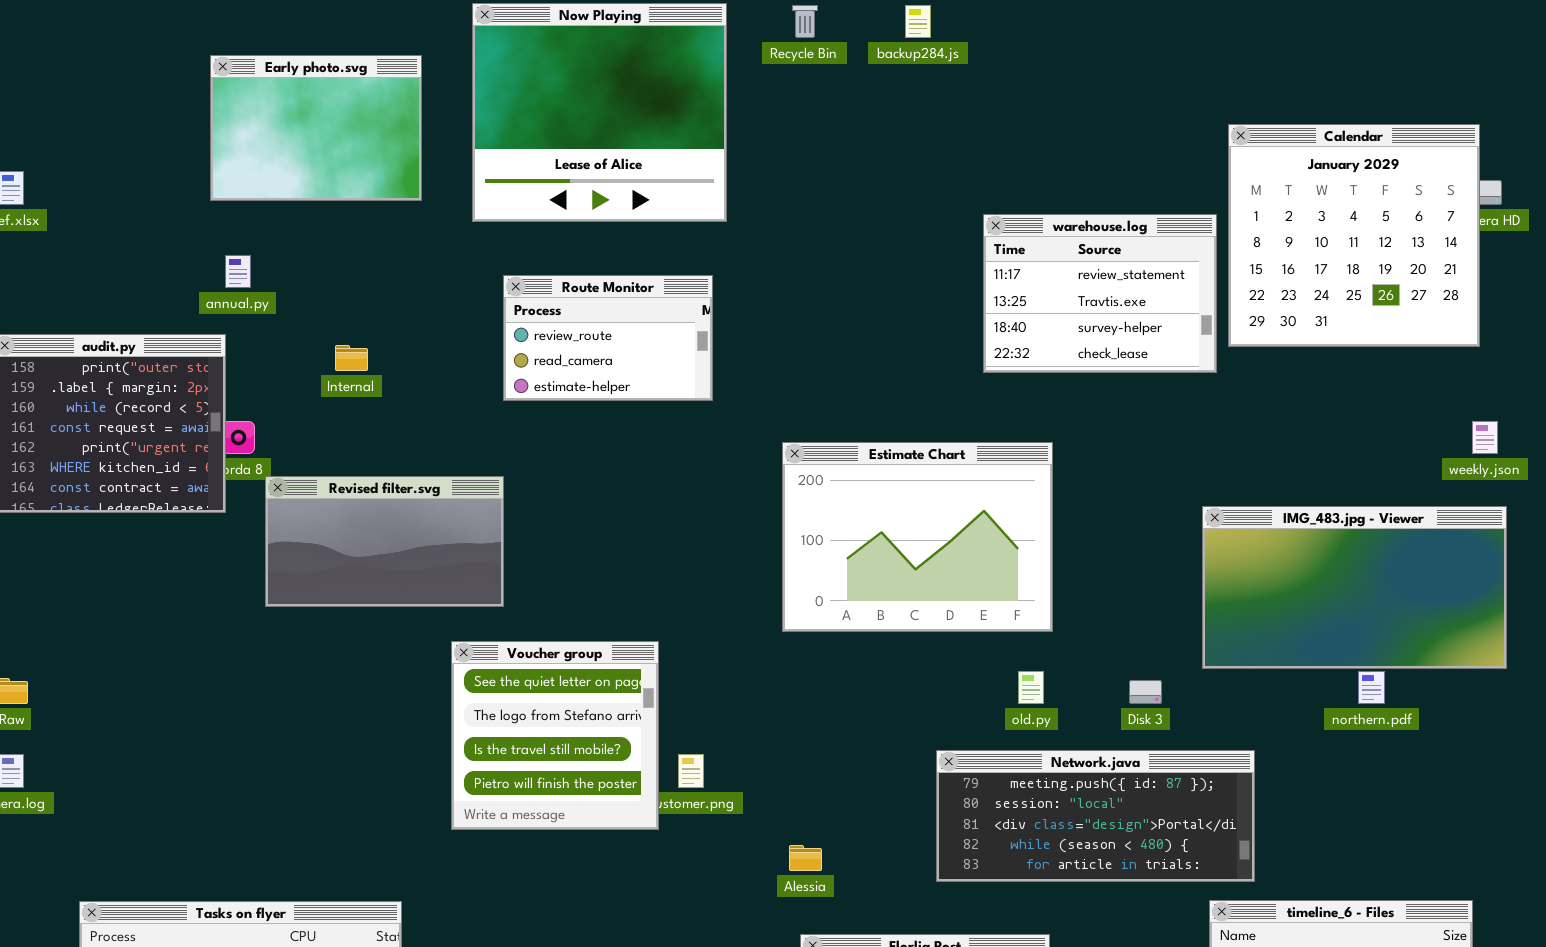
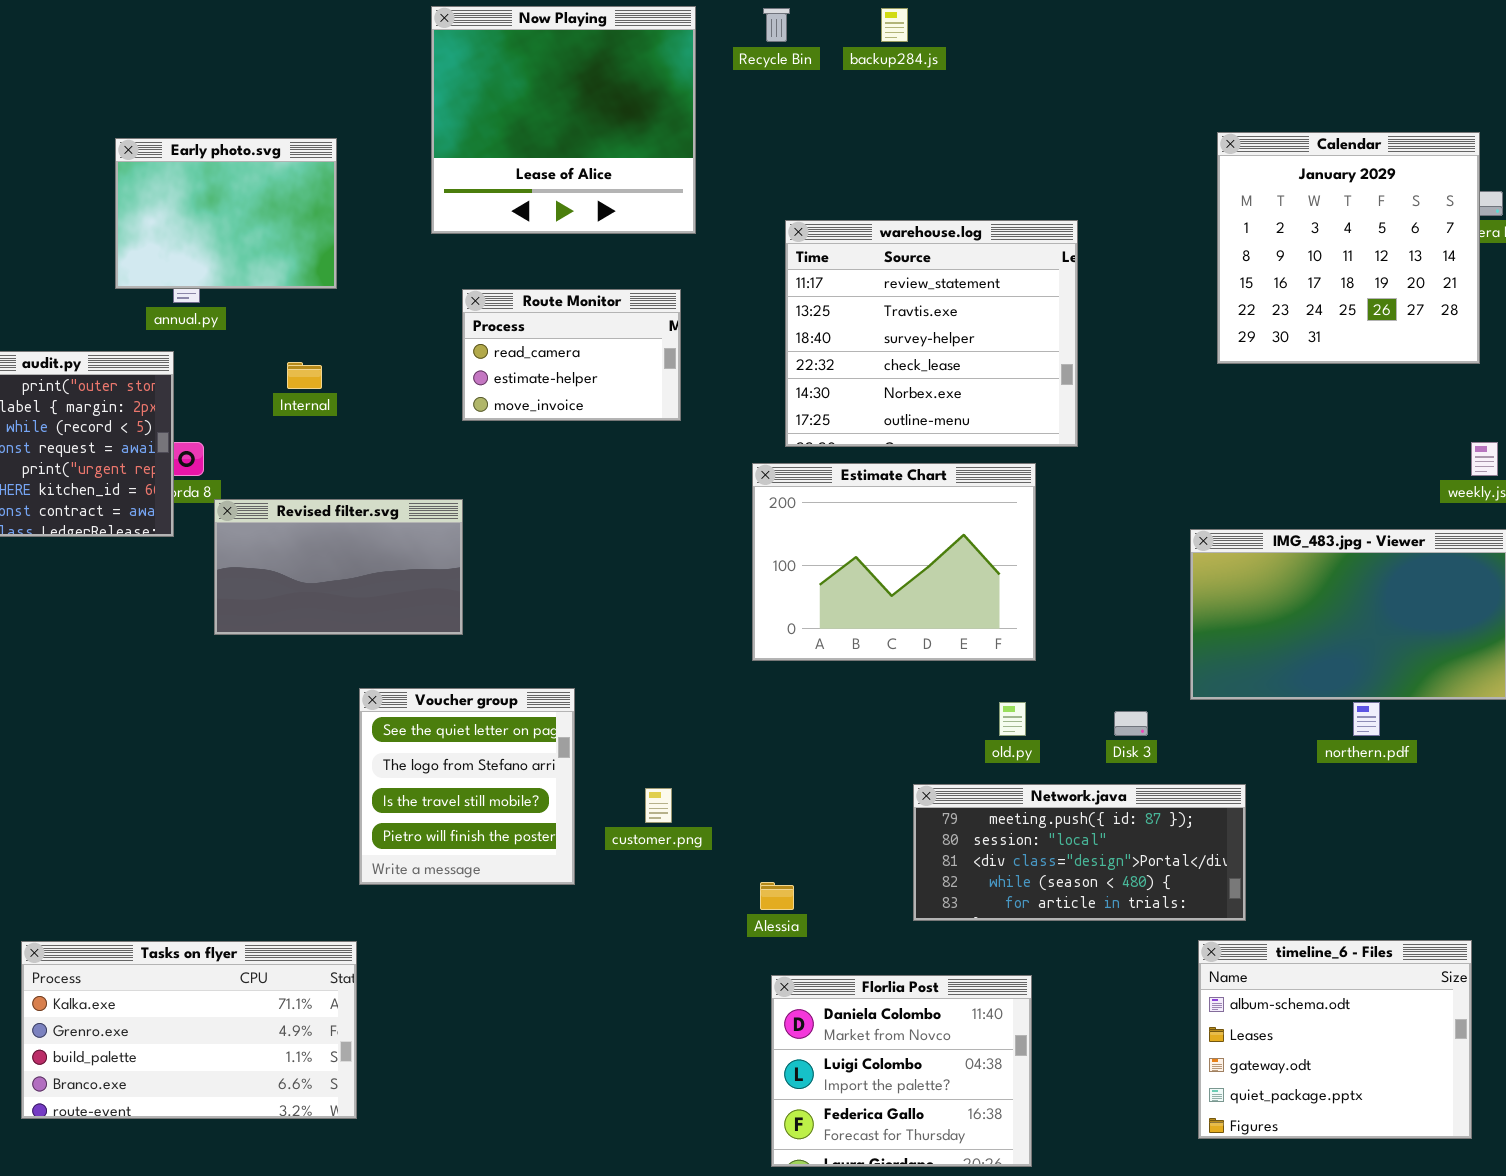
Early photo.svg: [210,55,422,201] -> [115,138,337,289], moved
warehouse.log: [983,214,1217,373] -> [785,220,1078,447], moved, resized
Route Monitor: [503,275,713,401] -> [462,289,681,421], scrolled down 1 row
Voucher group: [451,641,659,830] -> [359,688,575,885], moved

